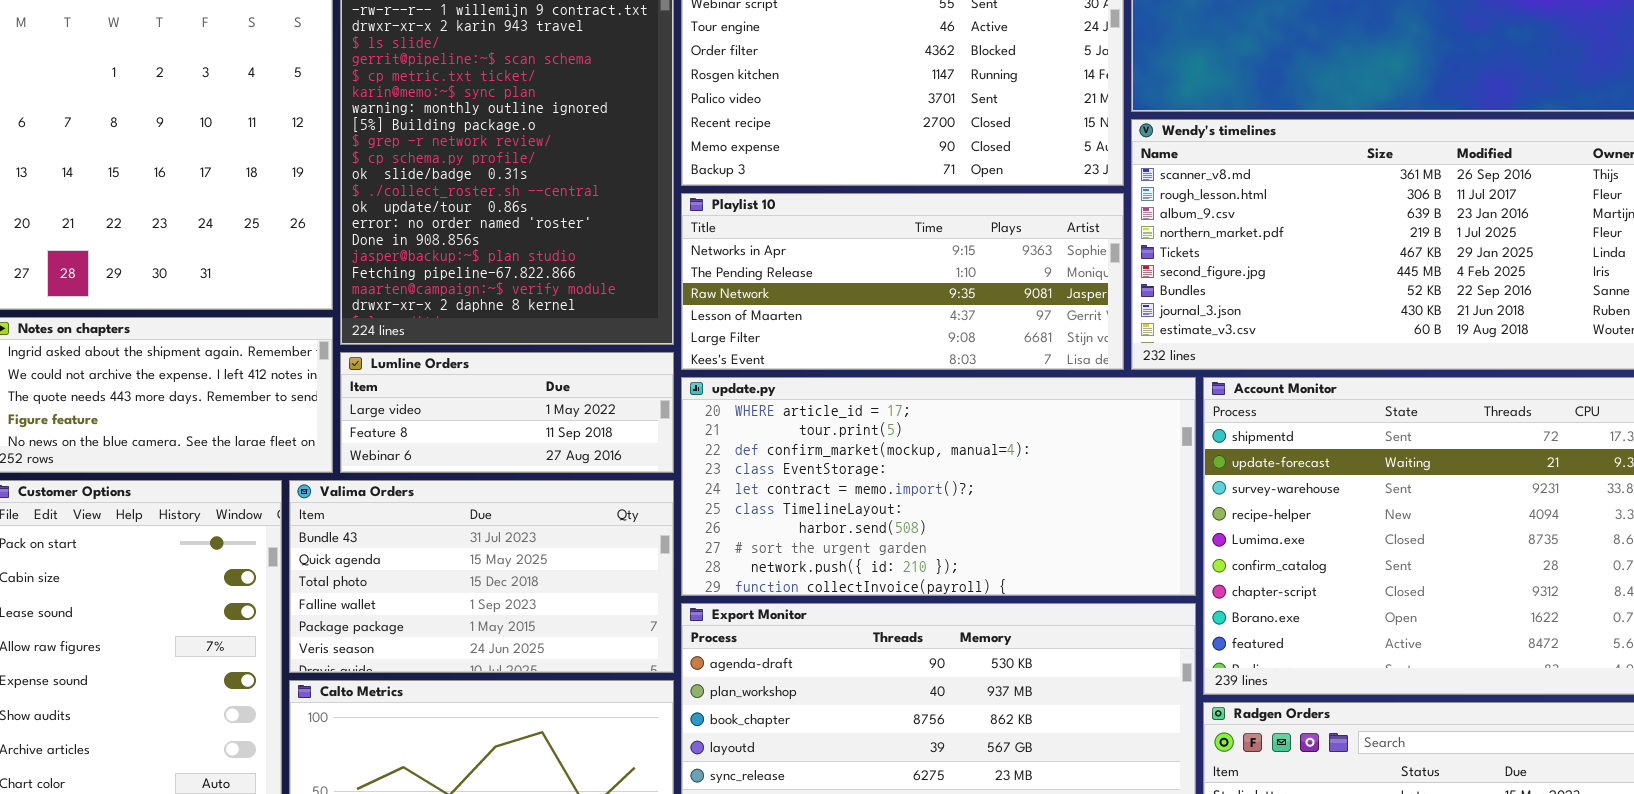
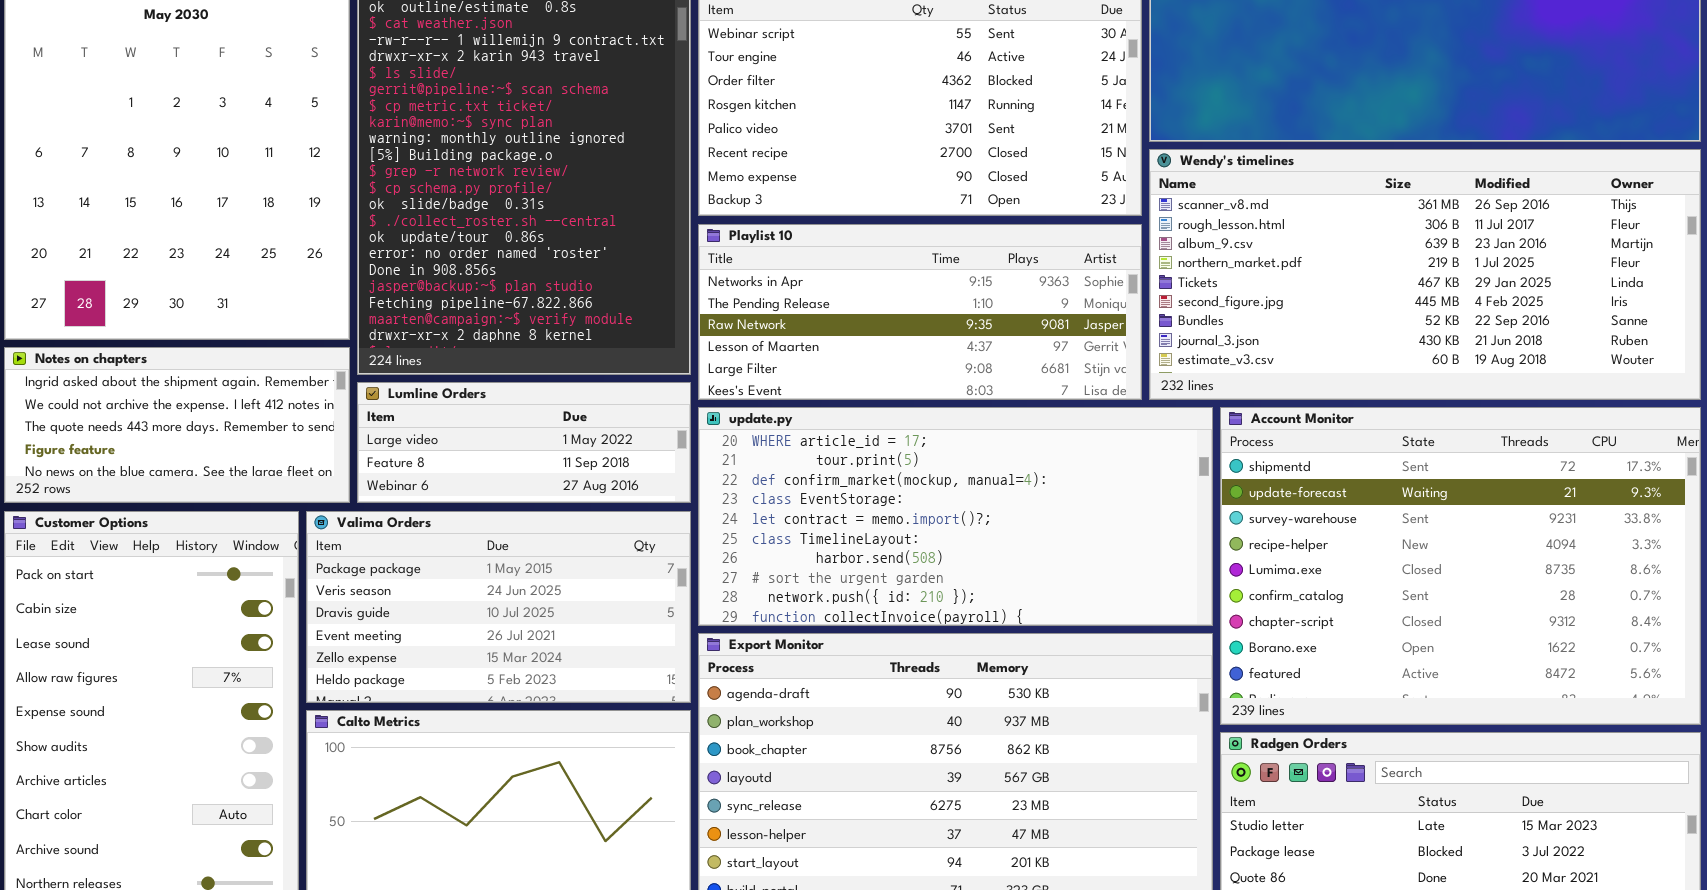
Valima Orders: [289,480,674,673] -> [306,511,691,703], scrolled down 4 rows

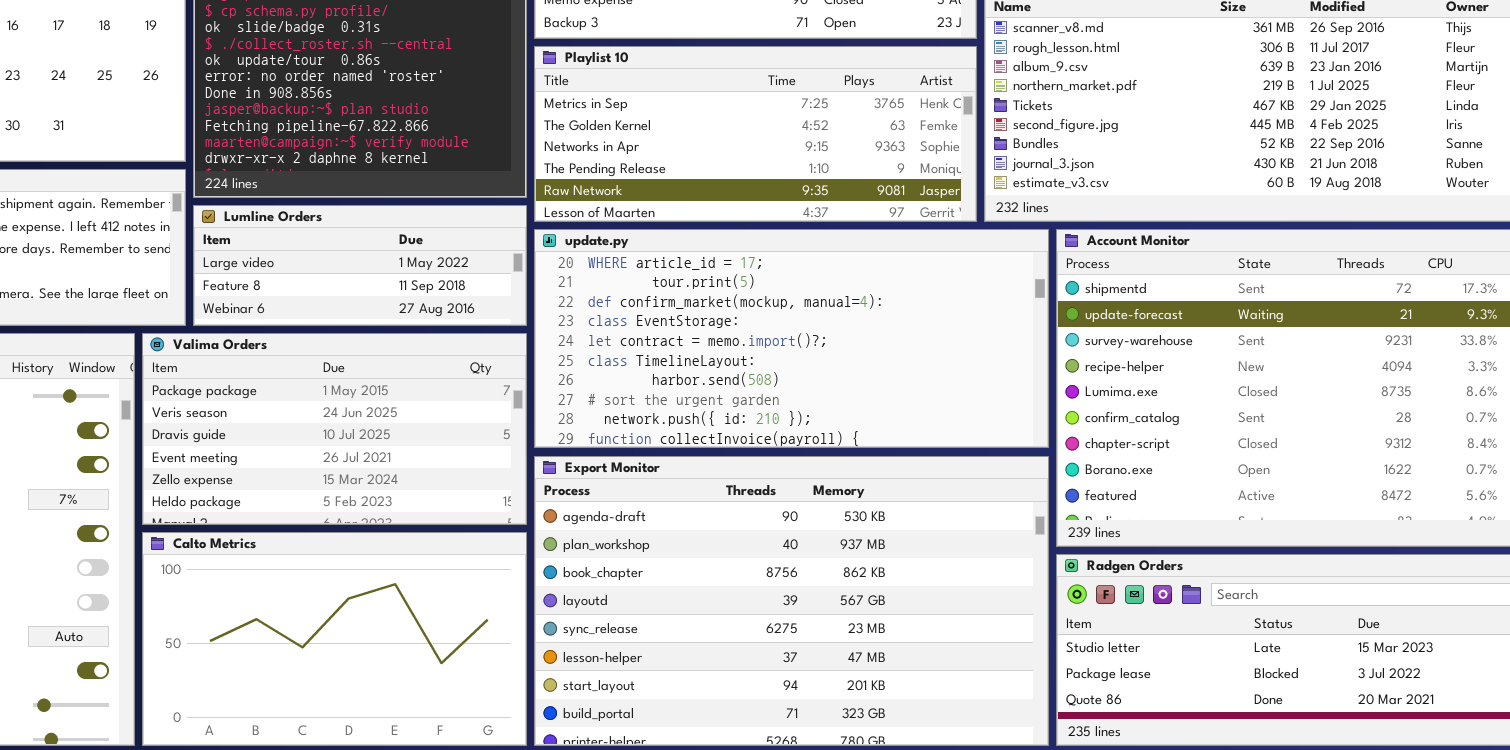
Playlist 10: [698,224,1142,400] -> [534,46,977,222], scrolled up 2 rows

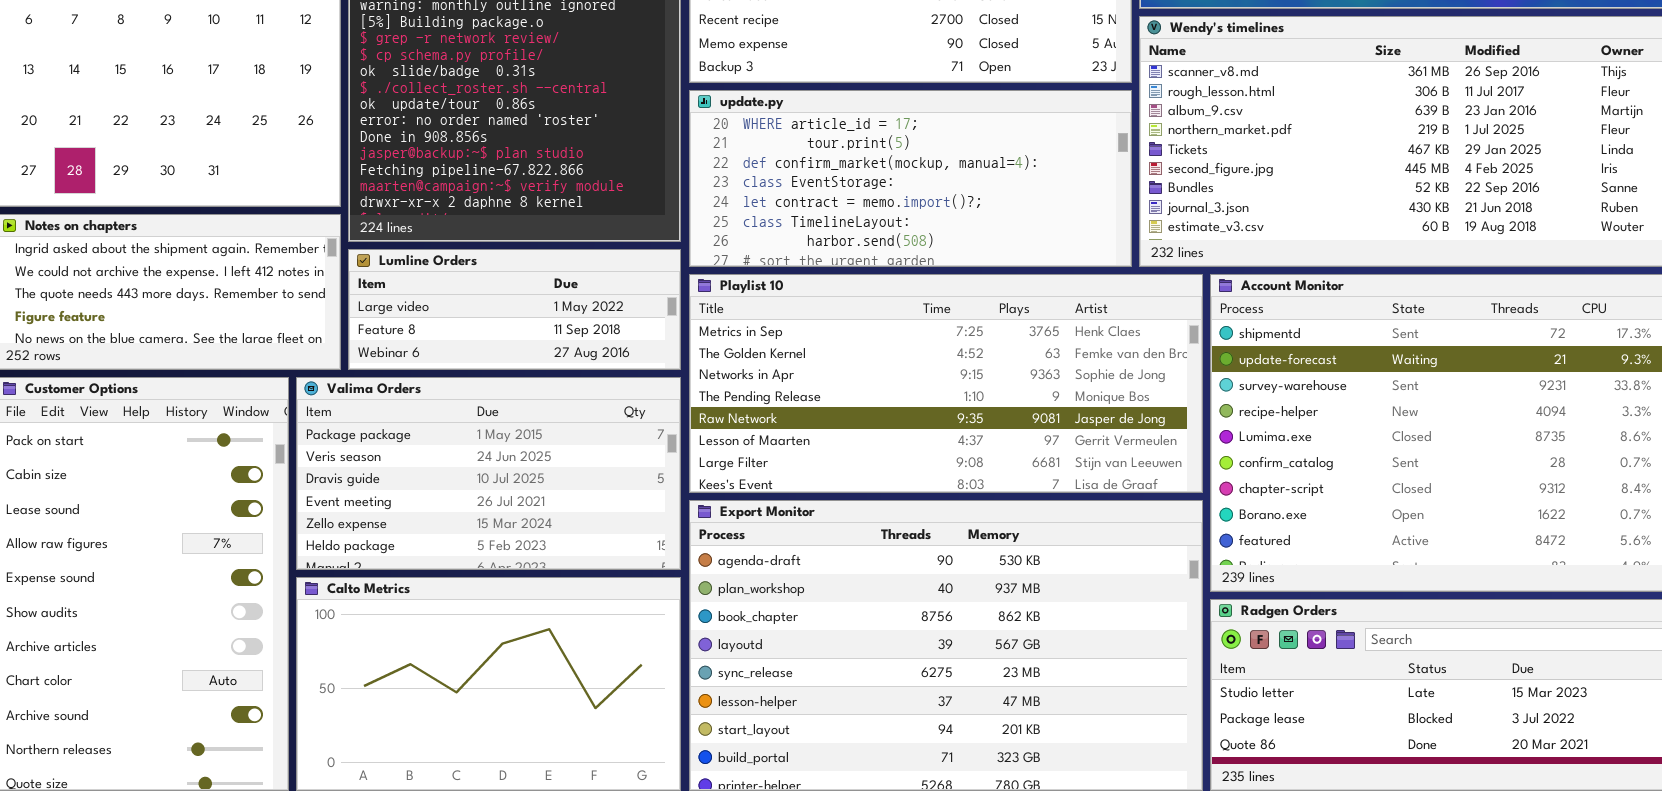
Playlist 10: [534,46,977,222] -> [689,274,1203,493], moved, resized
update.py: [534,229,1049,448] -> [689,90,1132,267], moved, resized

